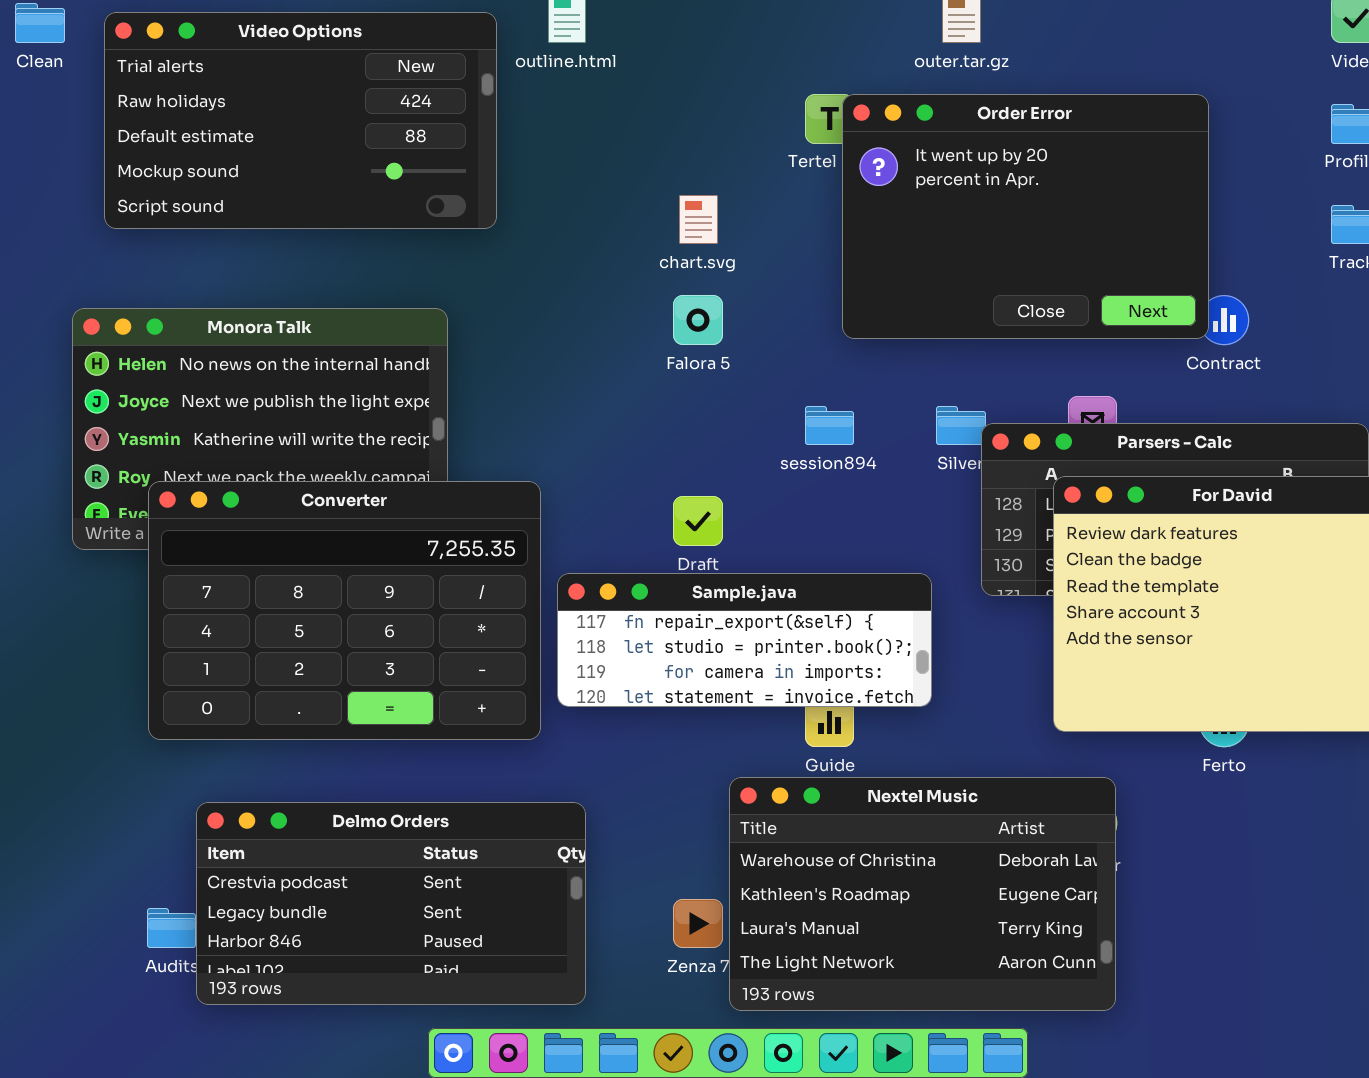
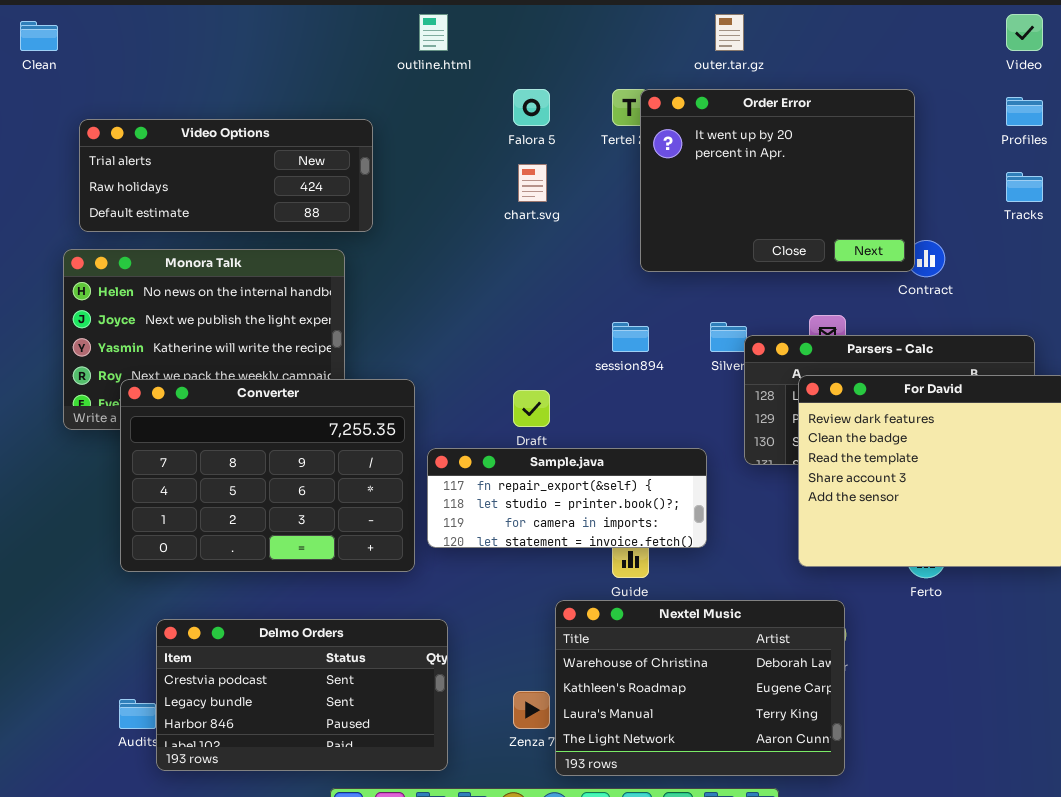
Video Options: [104,12,497,229] -> [79,119,373,232], moved, resized
Falora 5: [673,295,723,345] -> [513,89,550,126], moved

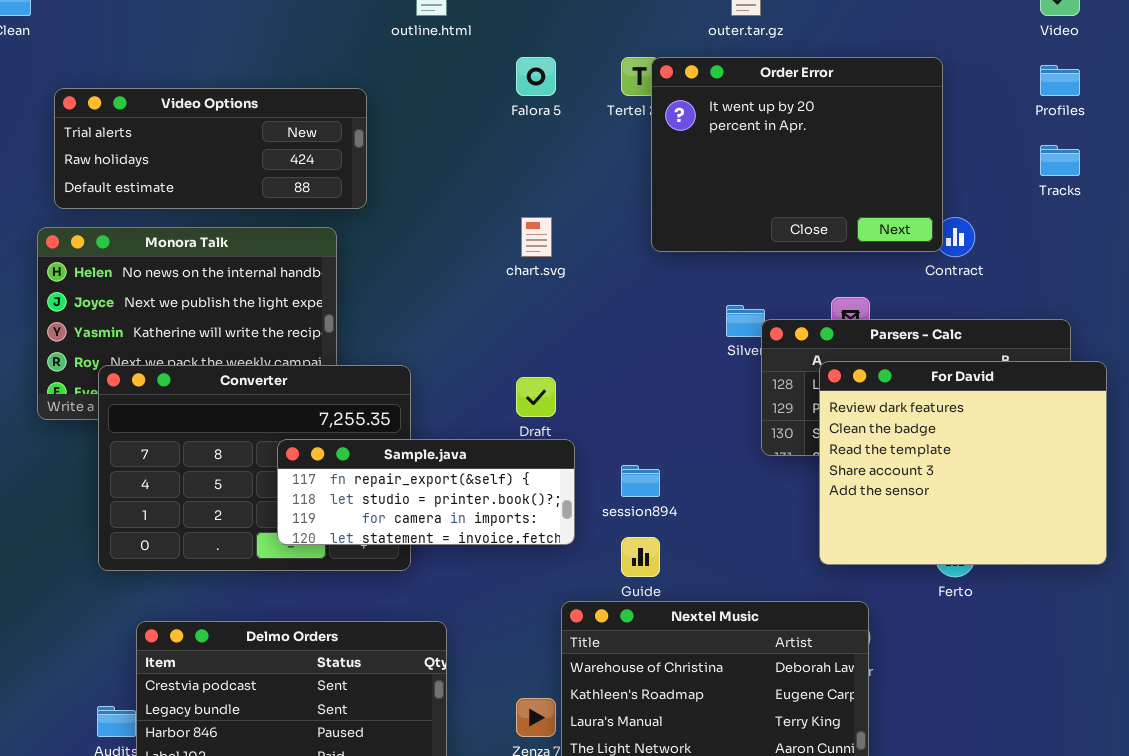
chart.svg: [518,164,547,202] -> [521,217,552,257], moved
session894: [612,322,649,352] -> [621,465,660,497], moved
Sample.java: [427,448,707,548] -> [277,439,575,545], moved

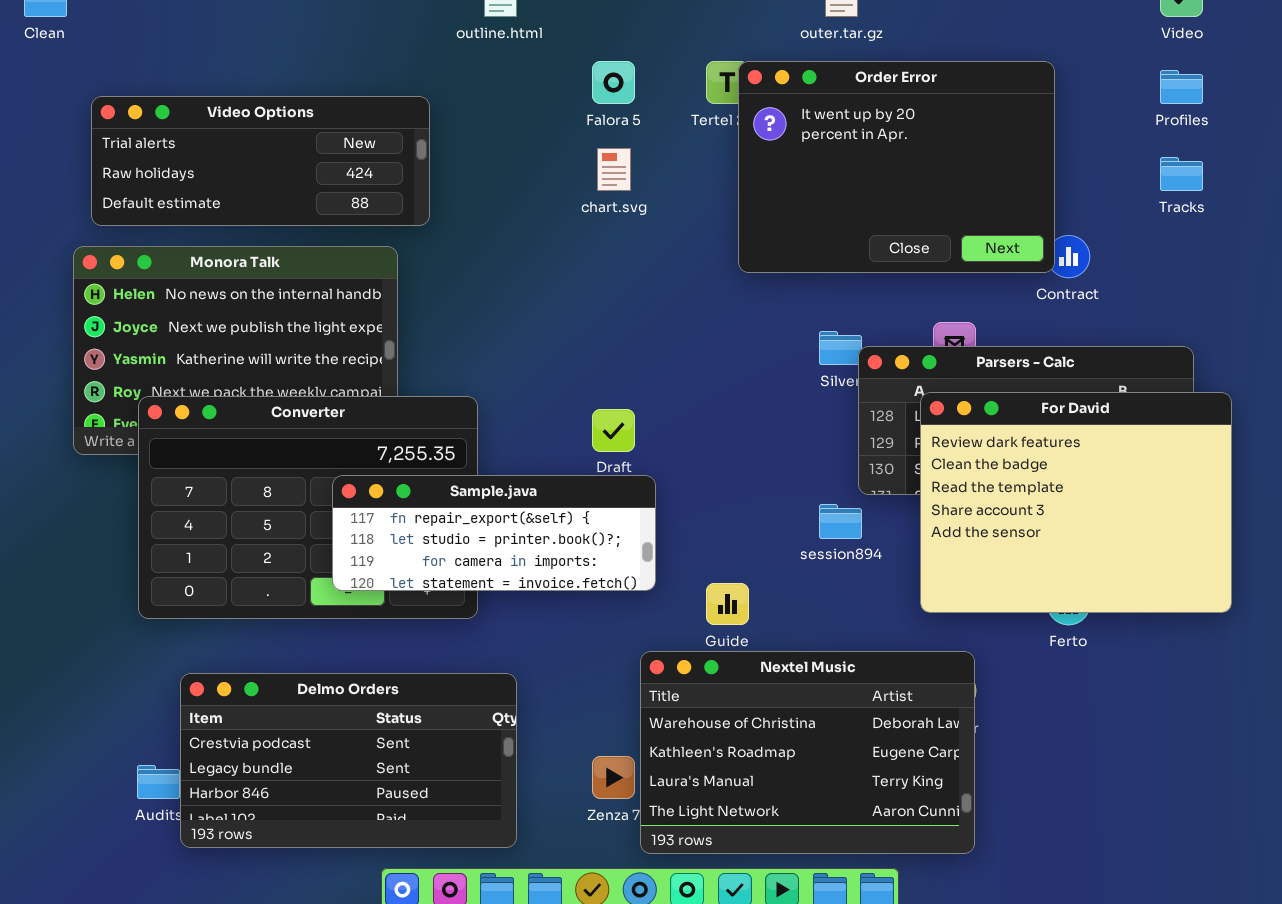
chart.svg: [521,217,552,257] -> [597,148,631,191], moved
session894: [621,465,660,497] -> [819,504,862,539], moved

